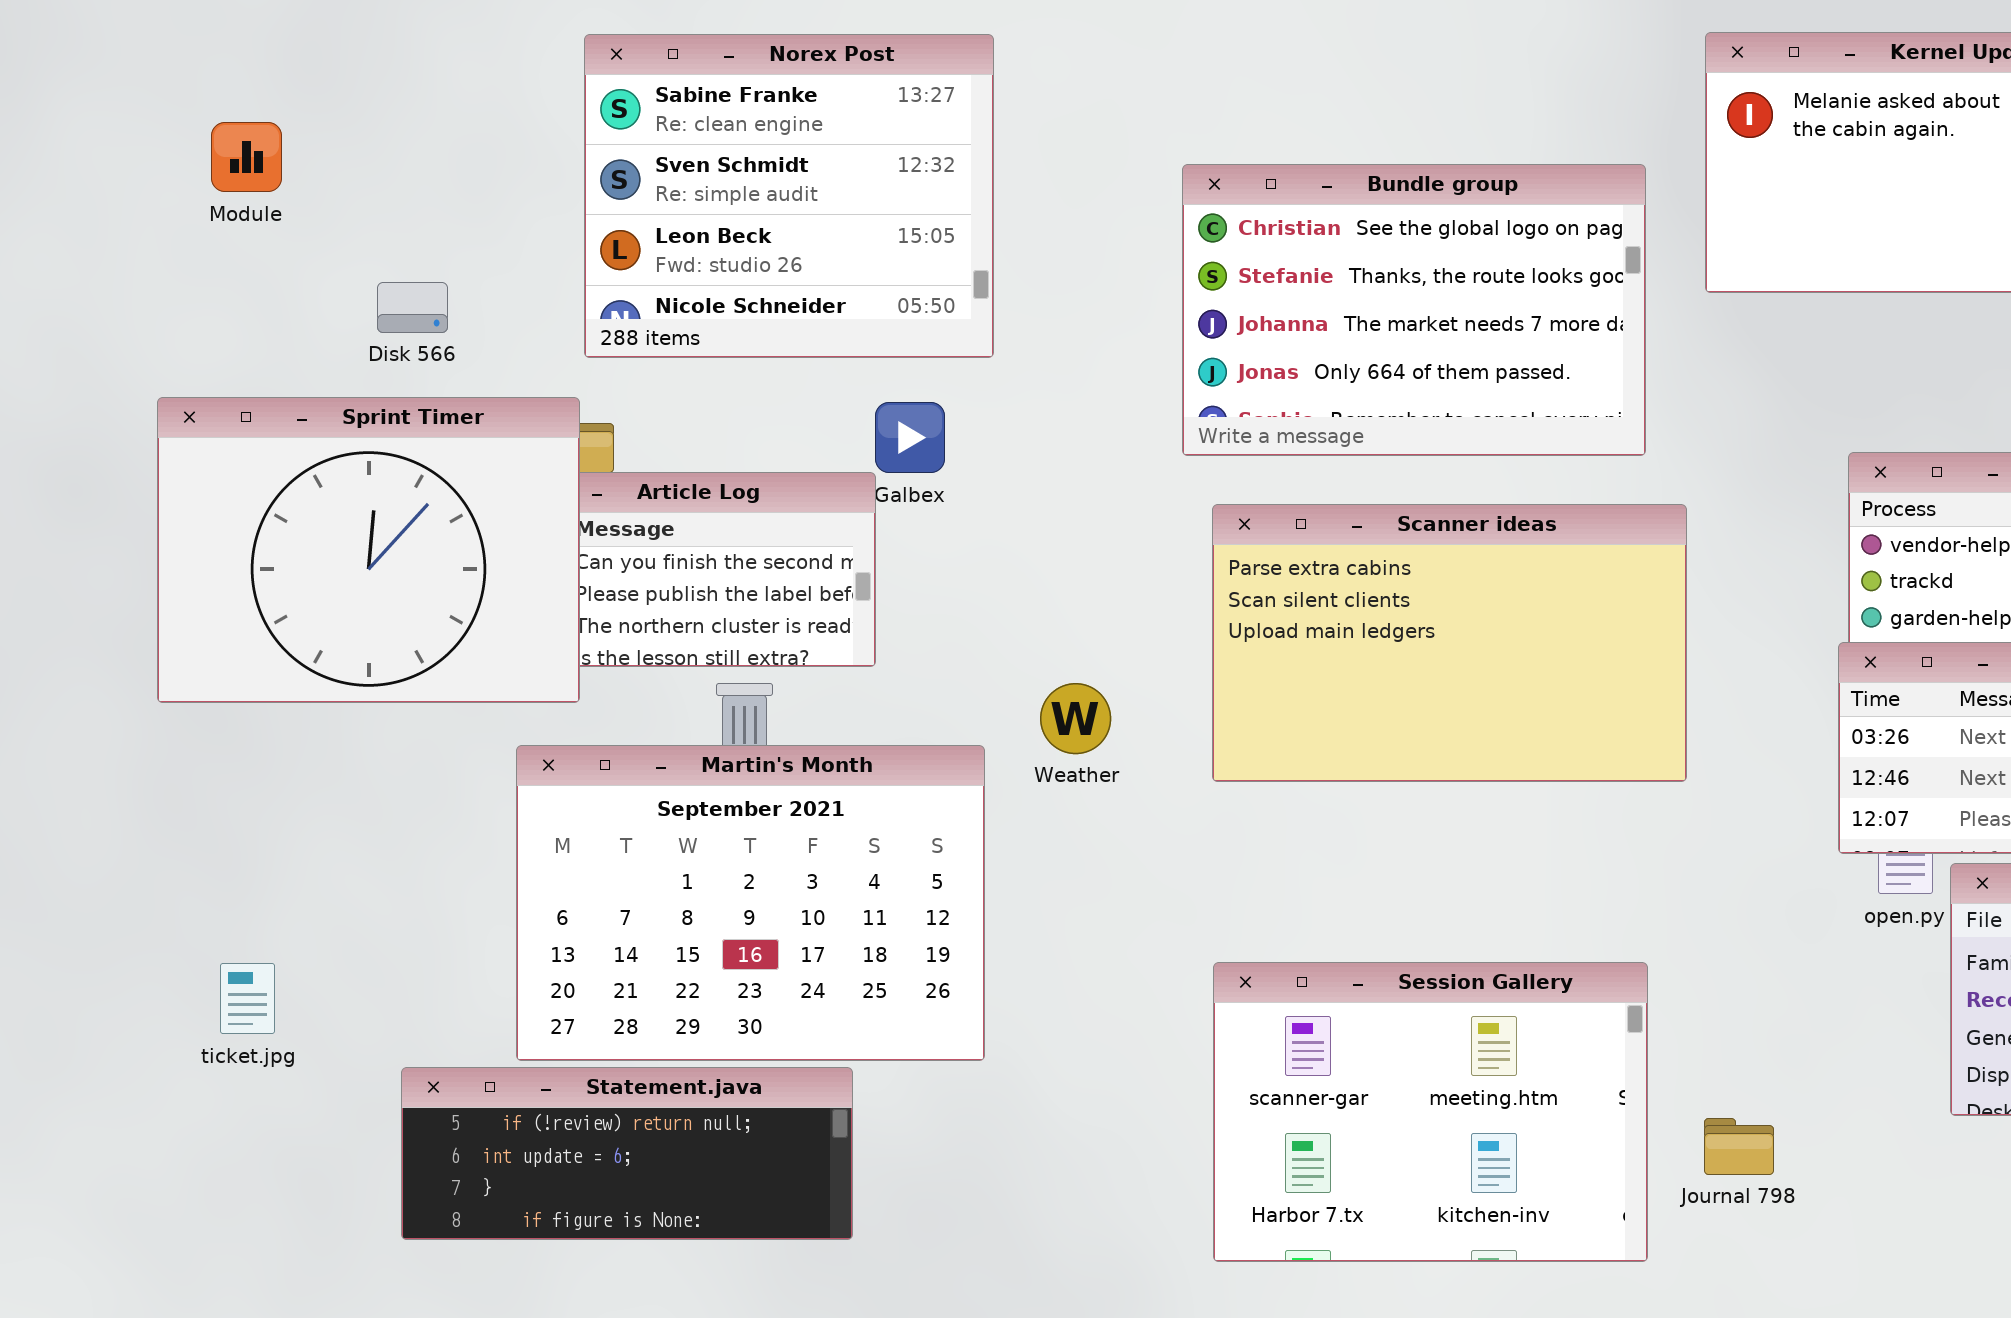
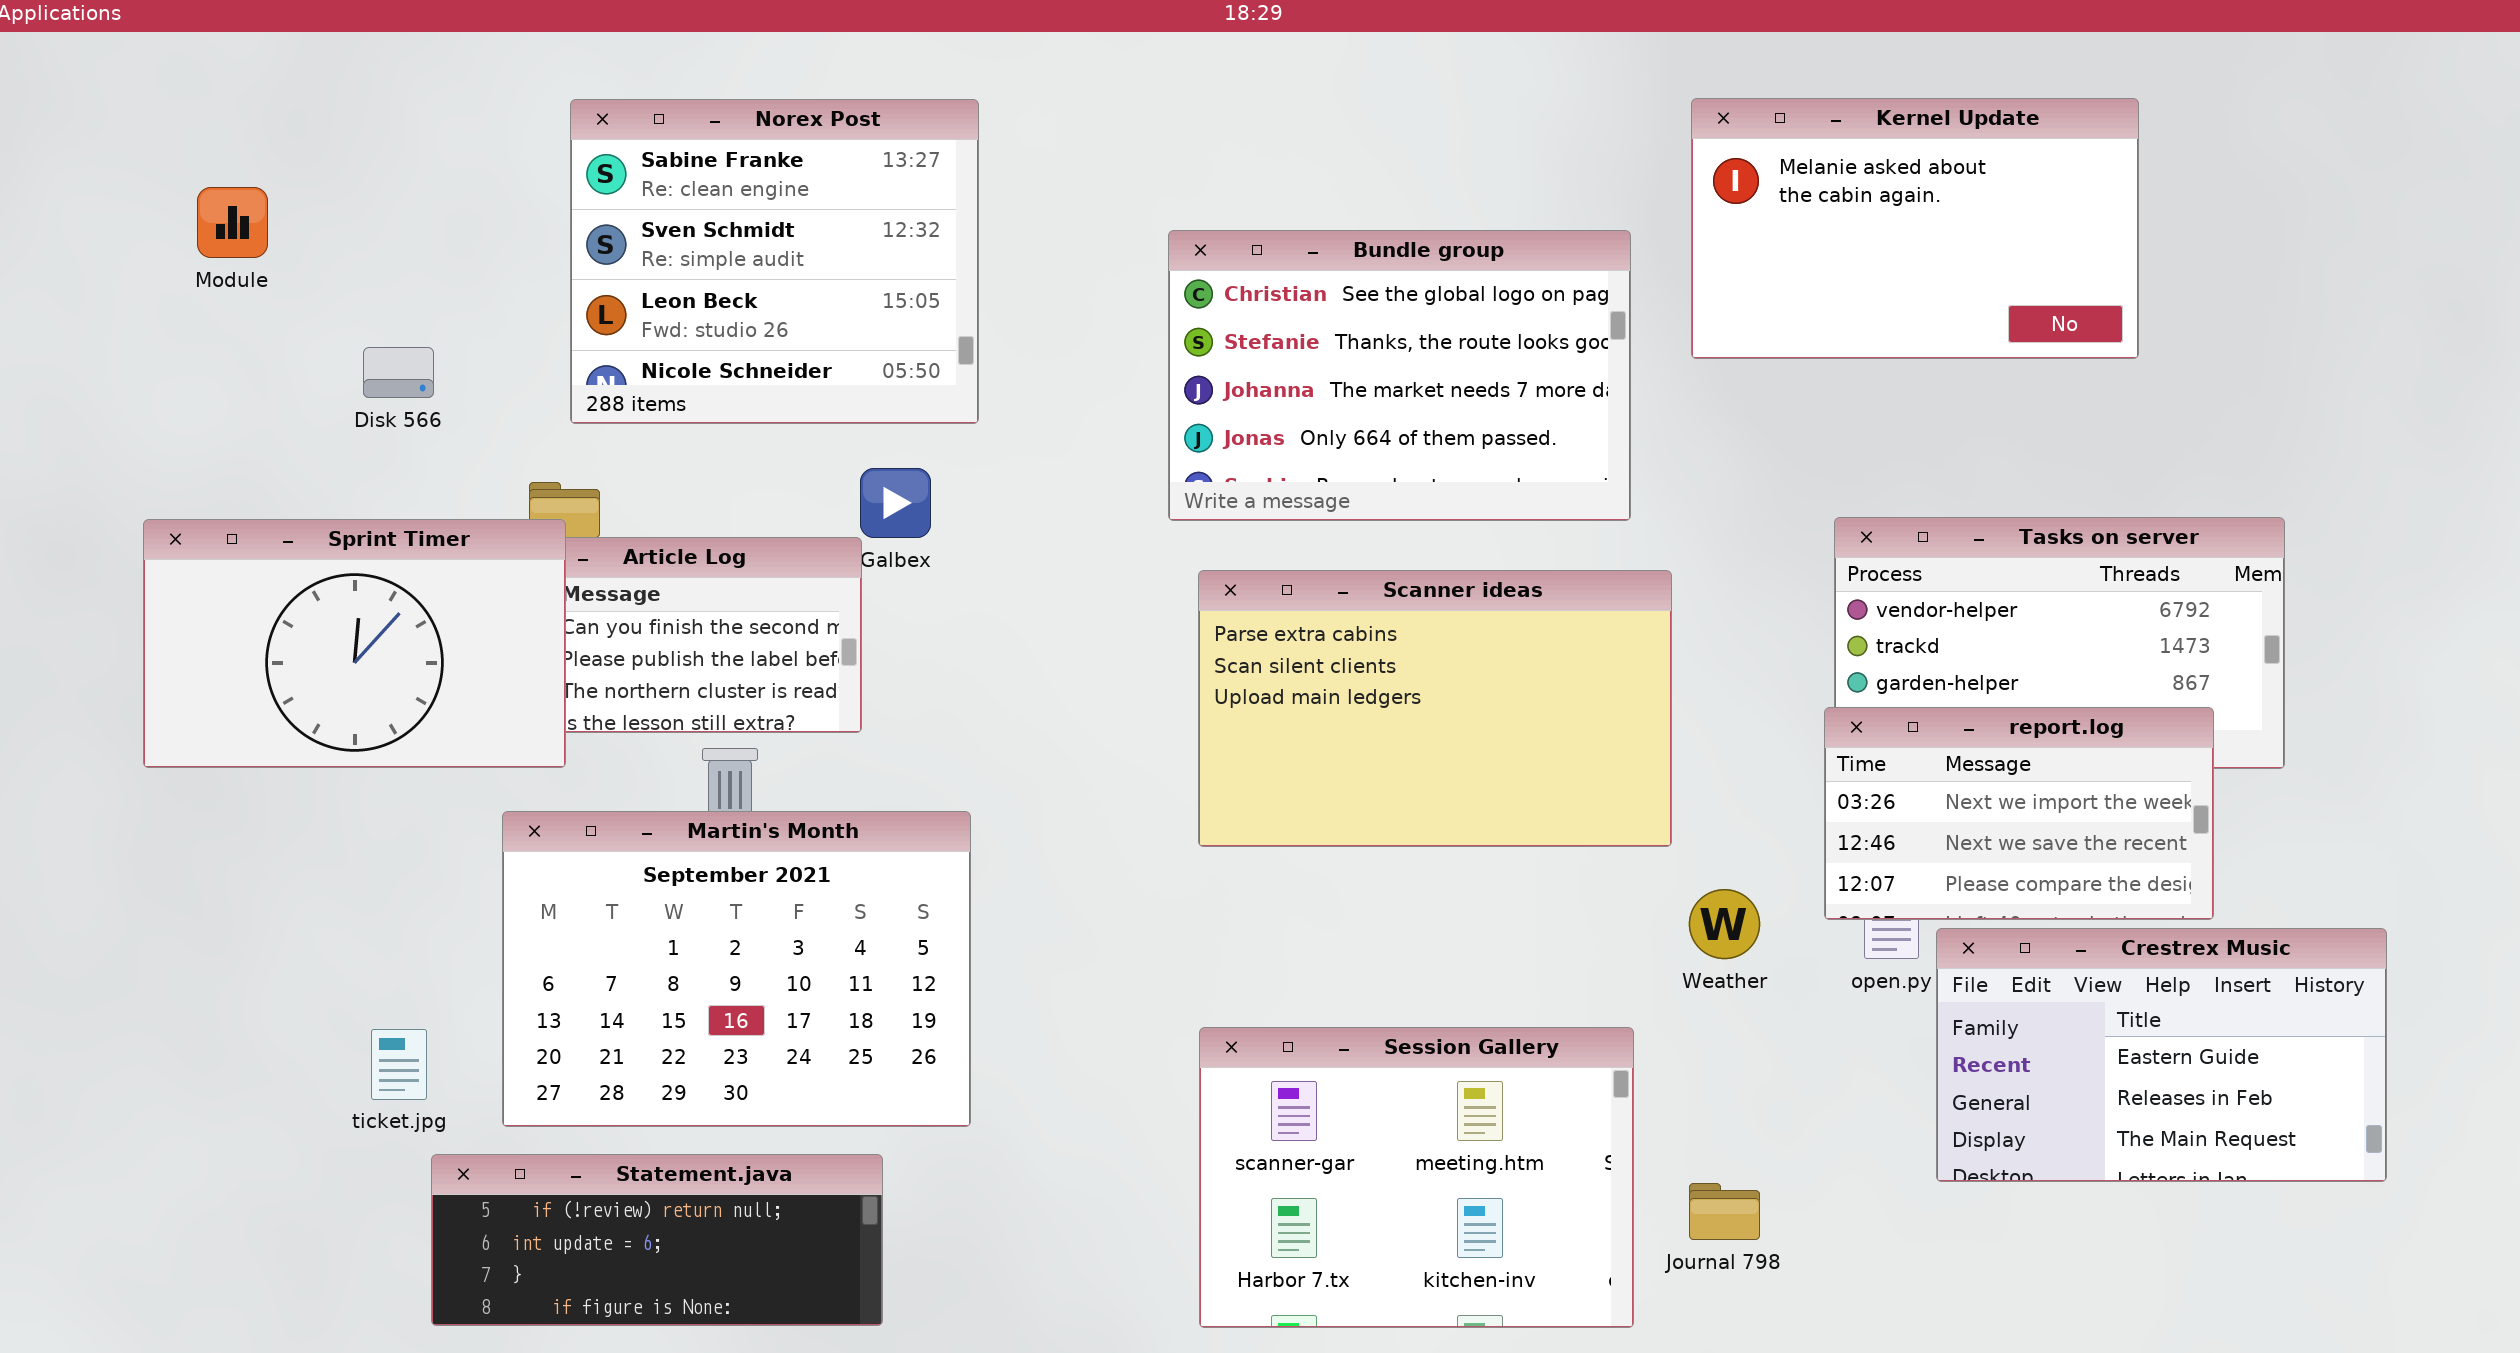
Sprint Timer: [157,397,580,703] -> [143,519,566,768], resized
Weather: [1040,683,1111,754] -> [1689,889,1760,959], moved
ticket.jpg: [220,963,275,1034] -> [371,1029,427,1100], moved
Statement.java: [401,1067,853,1240] -> [431,1154,883,1326], moved

